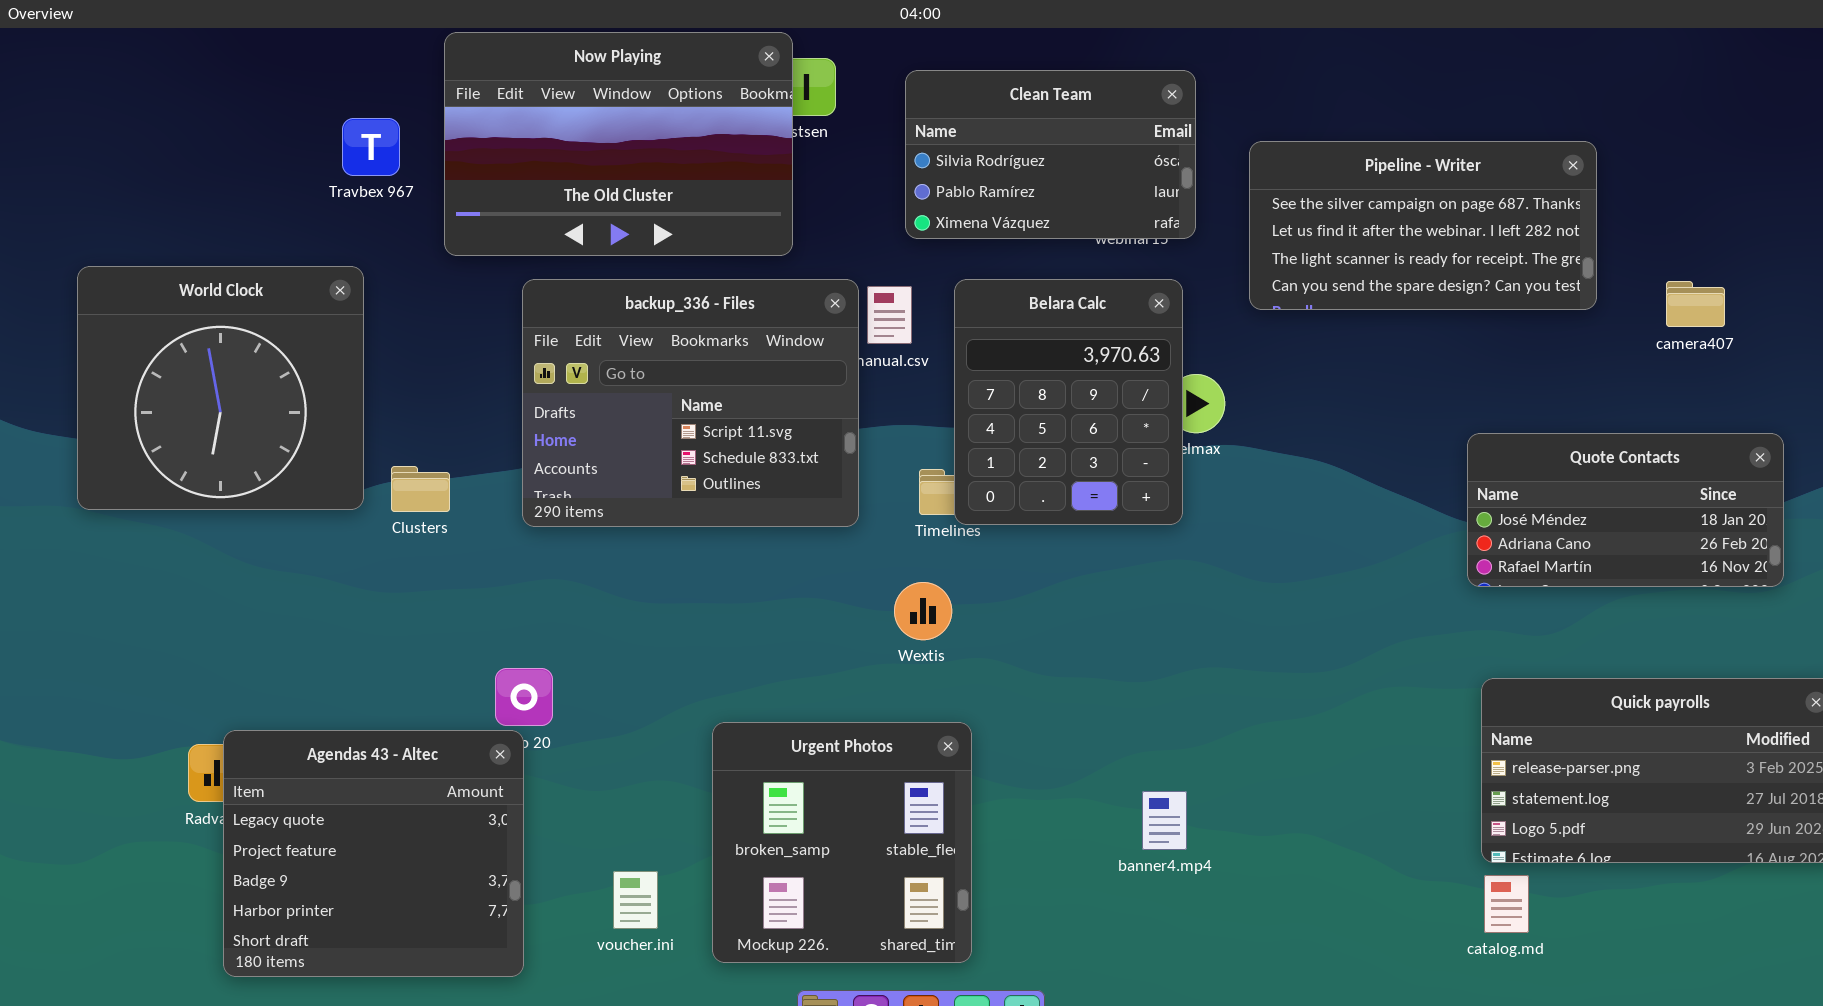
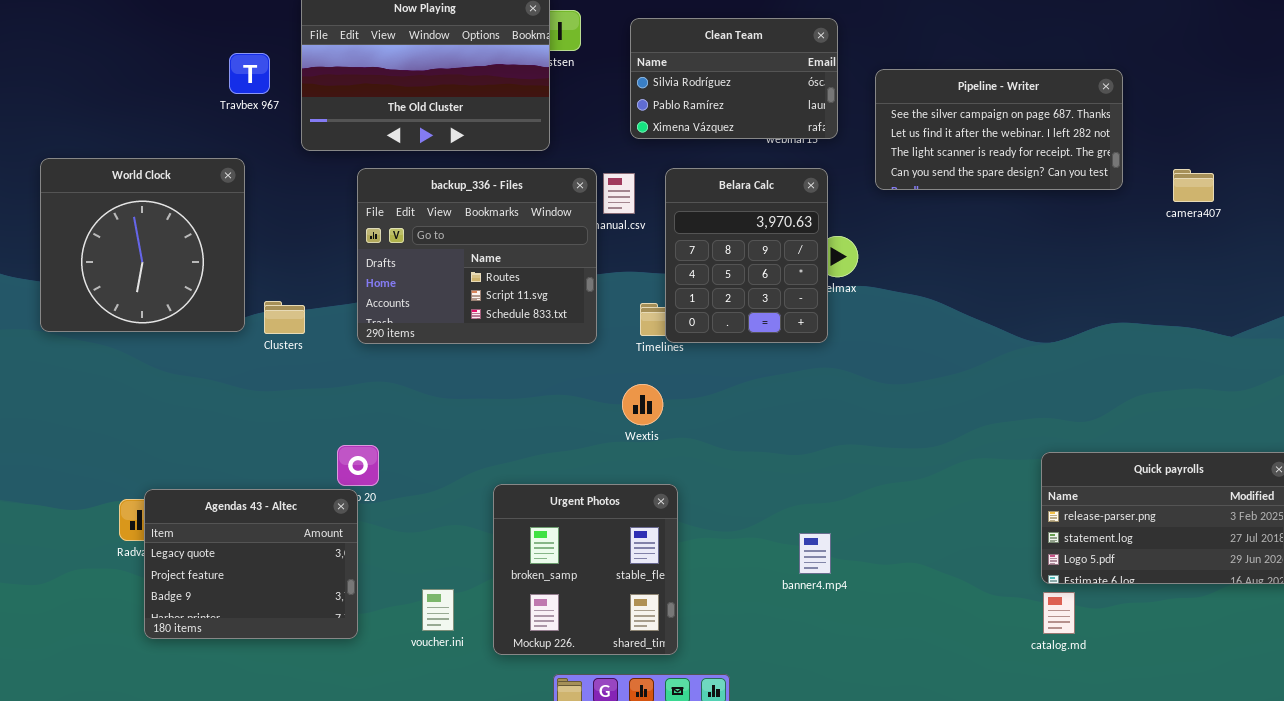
backup_336 - Files: [522,279,859,527] -> [357,168,597,344], scrolled up 1 row
Quote Contacts: [1467,433,1784,587] -> none, closed
Agendas 43 - Altec: [223,730,524,977] -> [144,489,358,639], resized

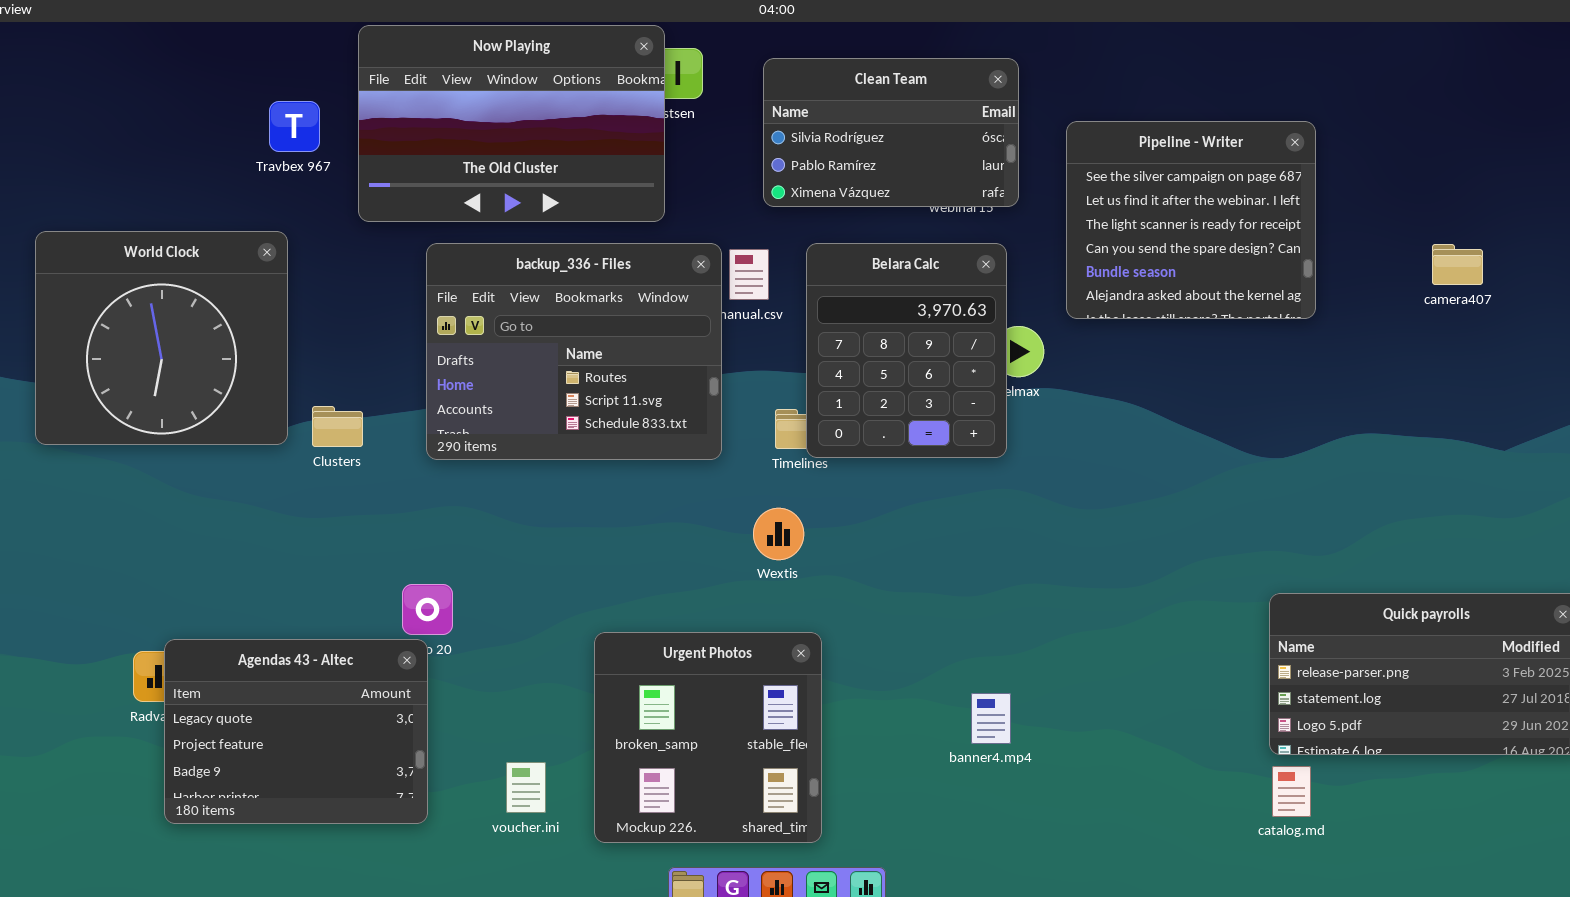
Pipeline - Writer: [875,69,1123,190] -> [1066,121,1316,319], resized

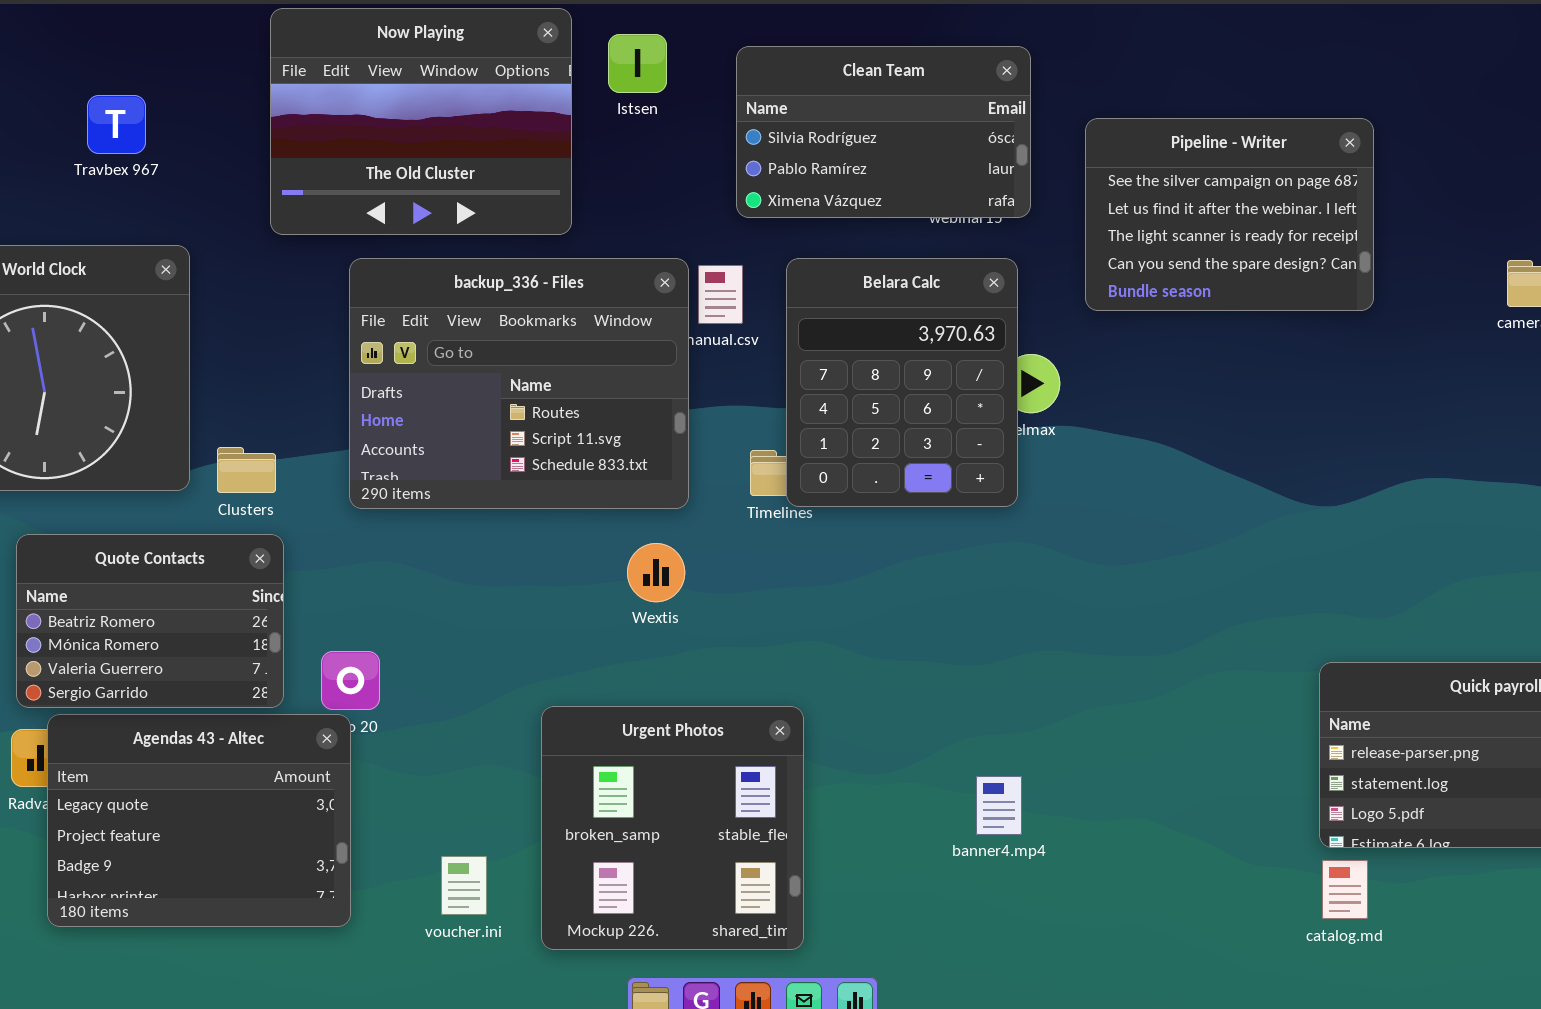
Now Playing: [358,25,665,222] -> [270,8,572,235], resized
Travbex 967: [269,101,320,152] -> [87,95,146,154], moved
Pipeline - Writer: [1066,121,1316,319] -> [1085,118,1374,311], resized
Quote Contacts: none -> [16,534,284,708], opened
Wextis: [753,508,804,560] -> [627,543,685,602], moved

